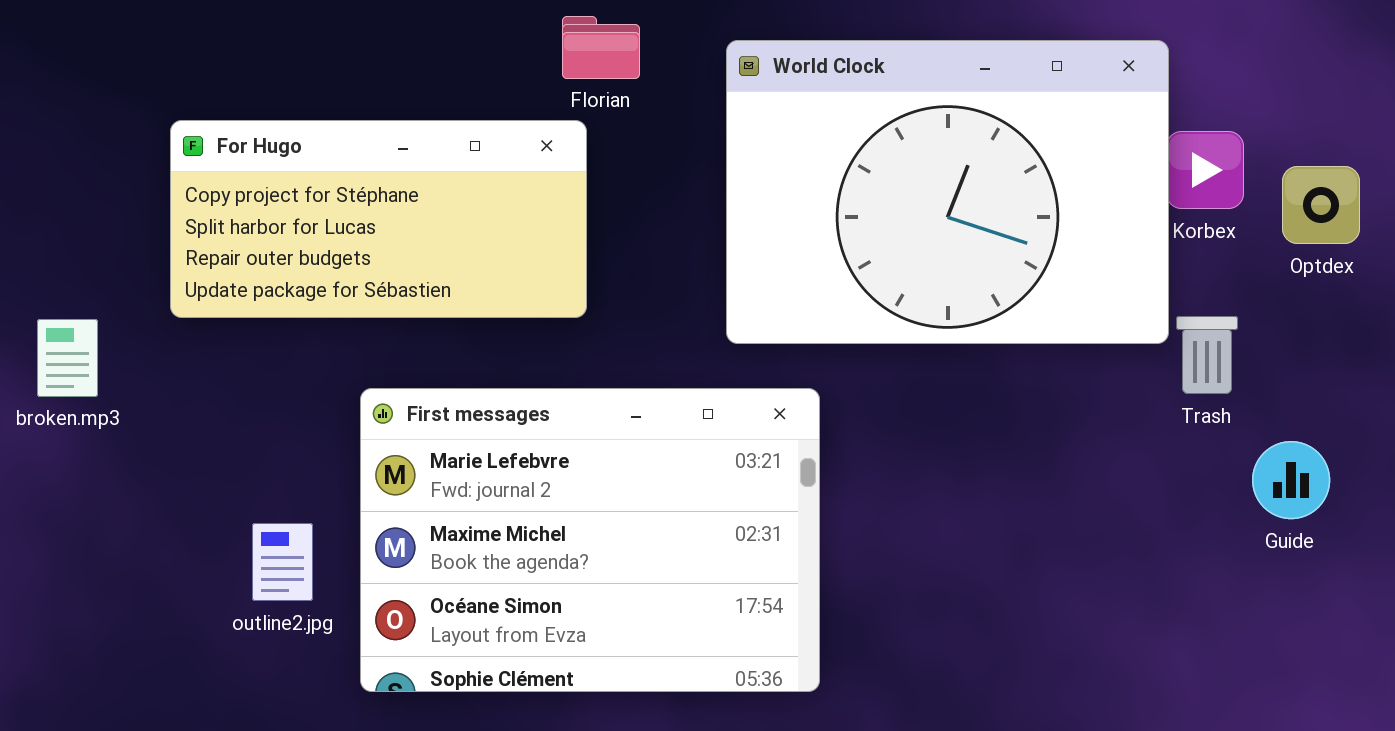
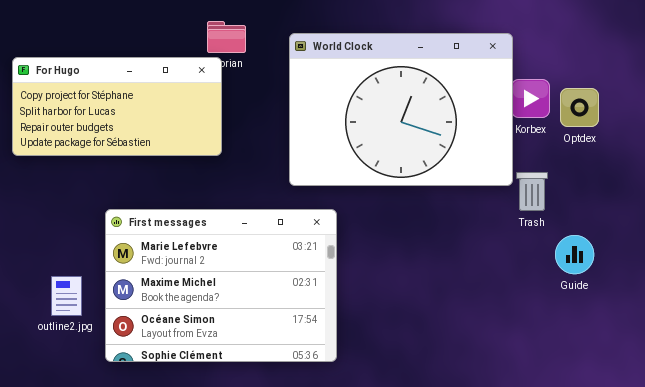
For Hugo: [170,120,587,318] -> [12,57,222,156], moved
Optdex: [1282,166,1360,244] -> [560,88,599,127], moved

